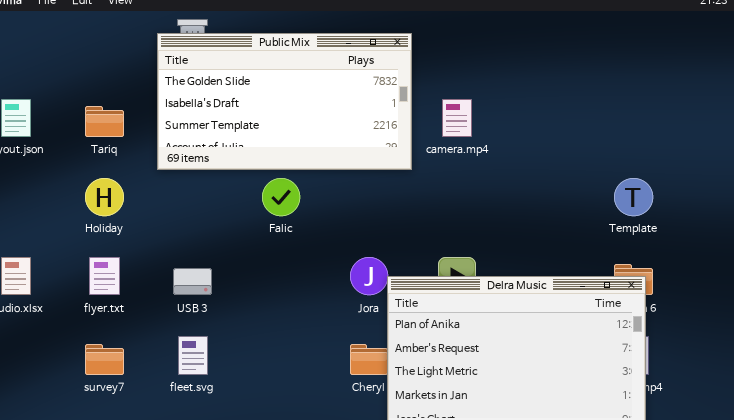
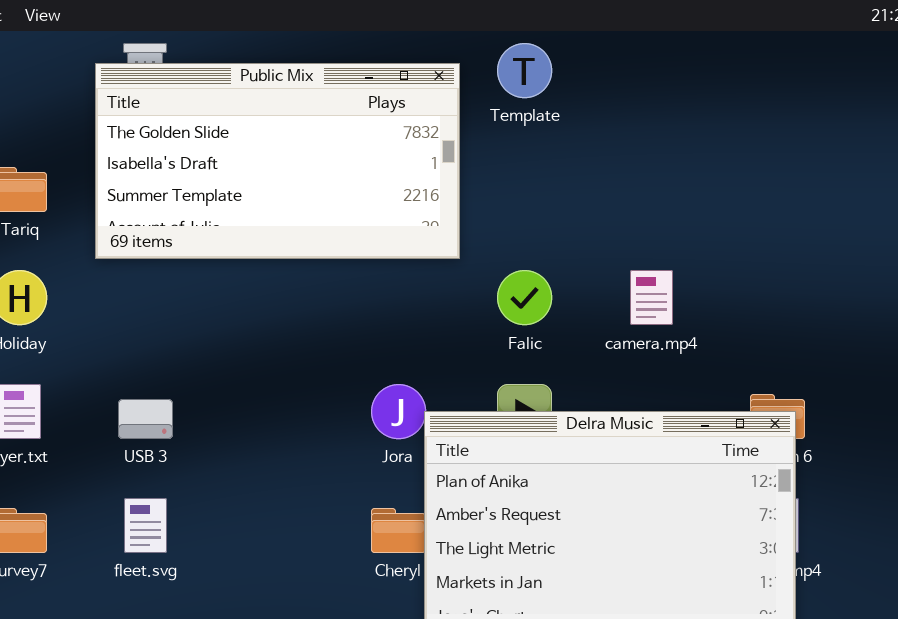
camera.mp4: [442,99,472,137] -> [630,270,673,325], moved
Falic: [262,178,300,216] -> [497,270,552,325], moved
Template: [614,178,653,216] -> [497,43,552,98], moved

